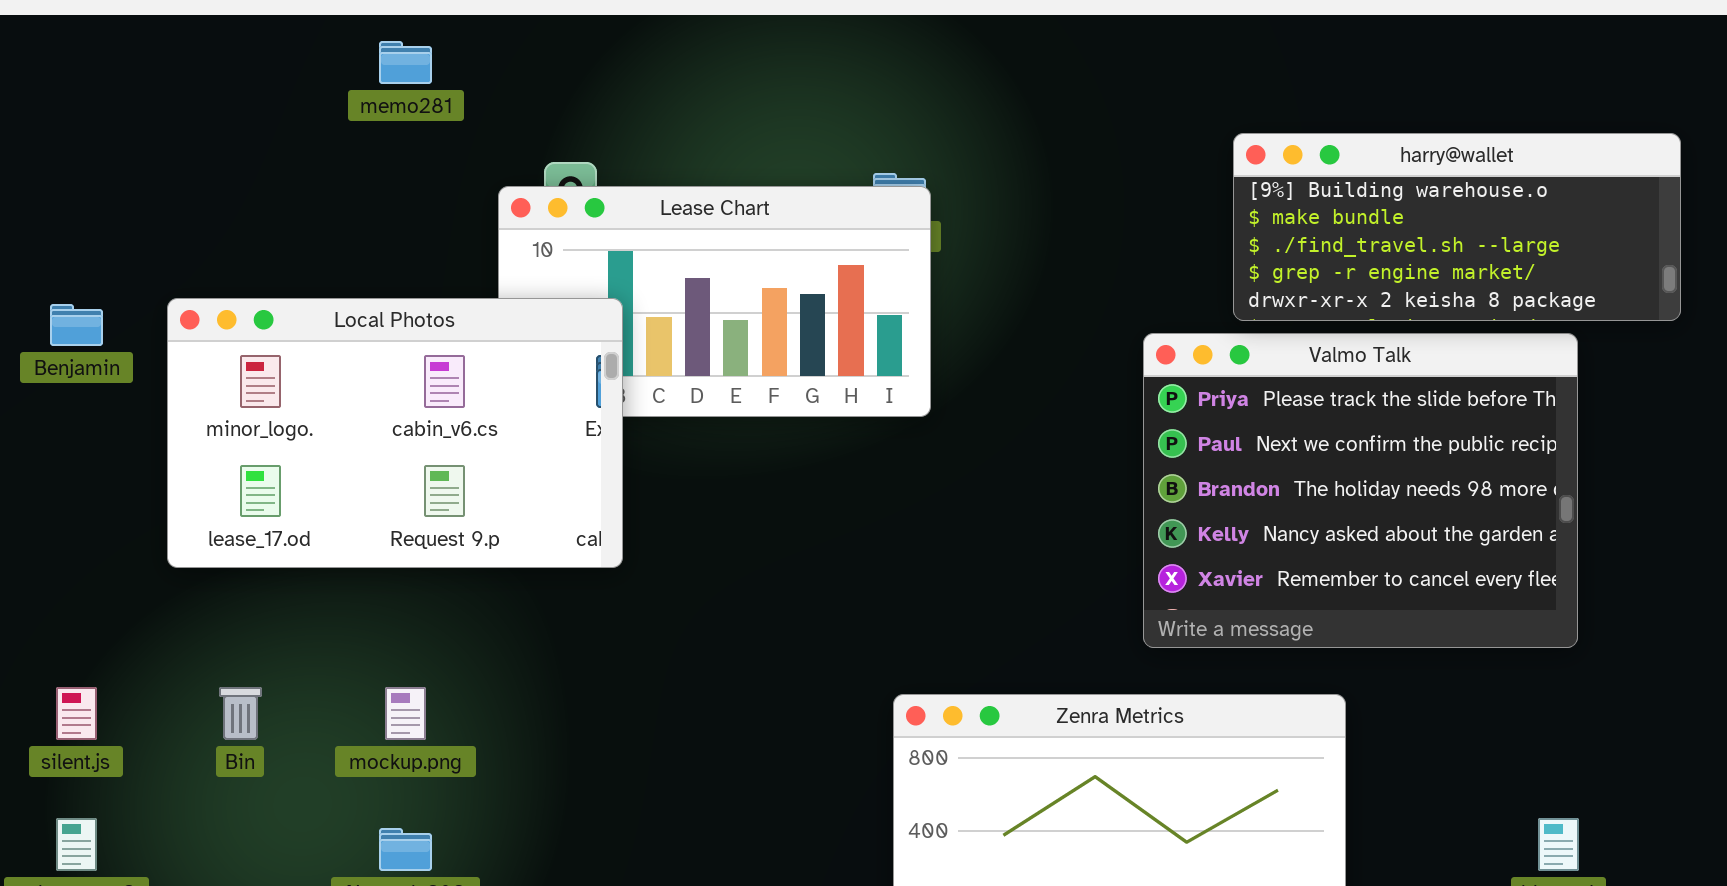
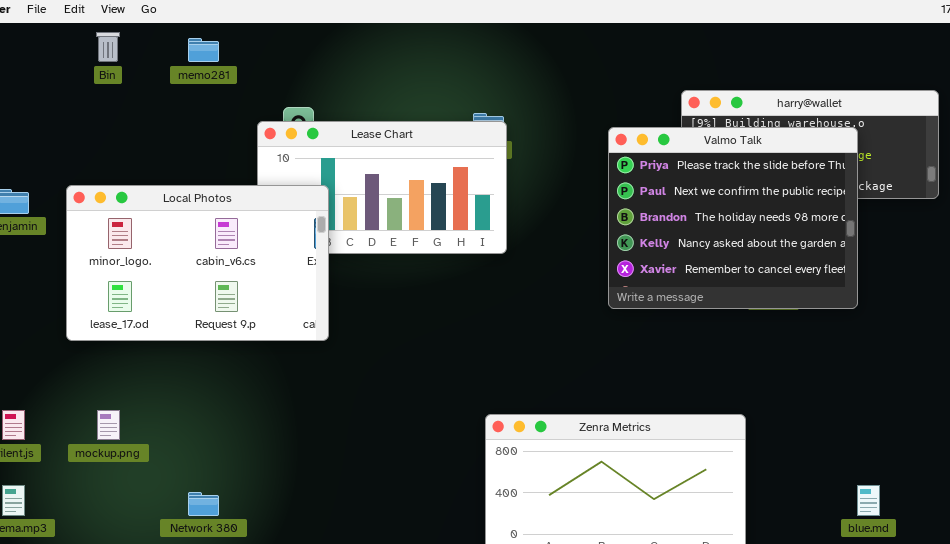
Valmo Talk: [1143,333,1578,648] -> [608,127,858,309], moved
Bin: [219,687,262,740] -> [96,32,120,62], moved
mockup.png: [385,687,426,740] -> [97,410,120,440], moved

